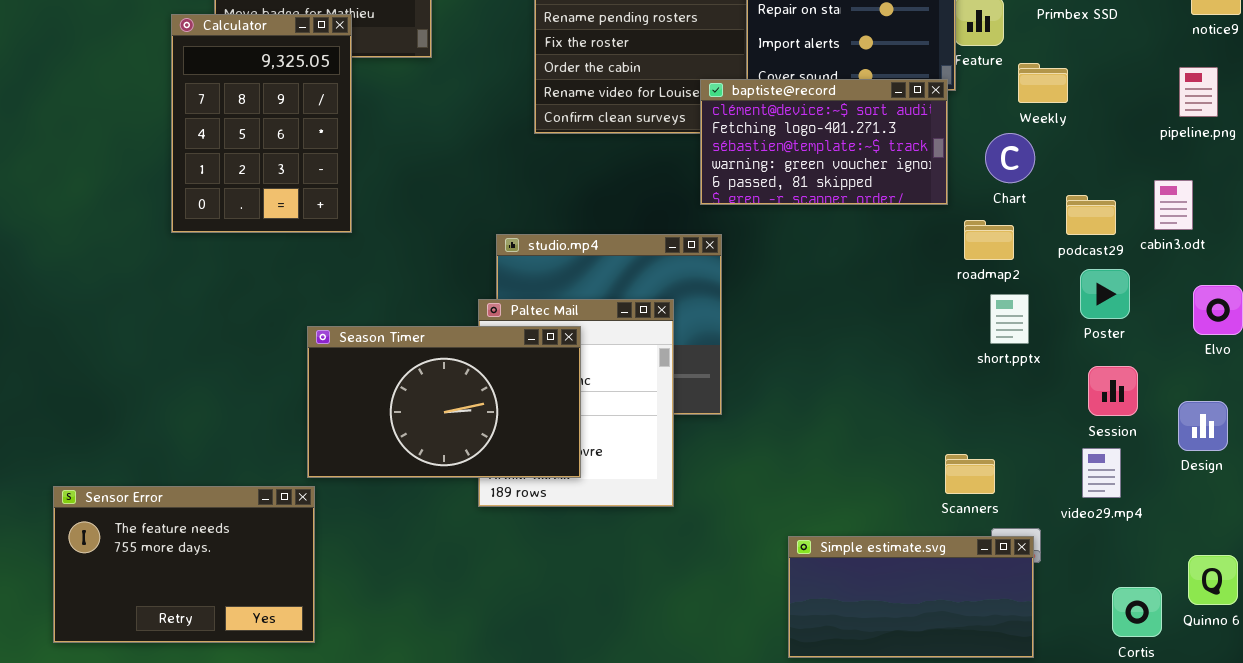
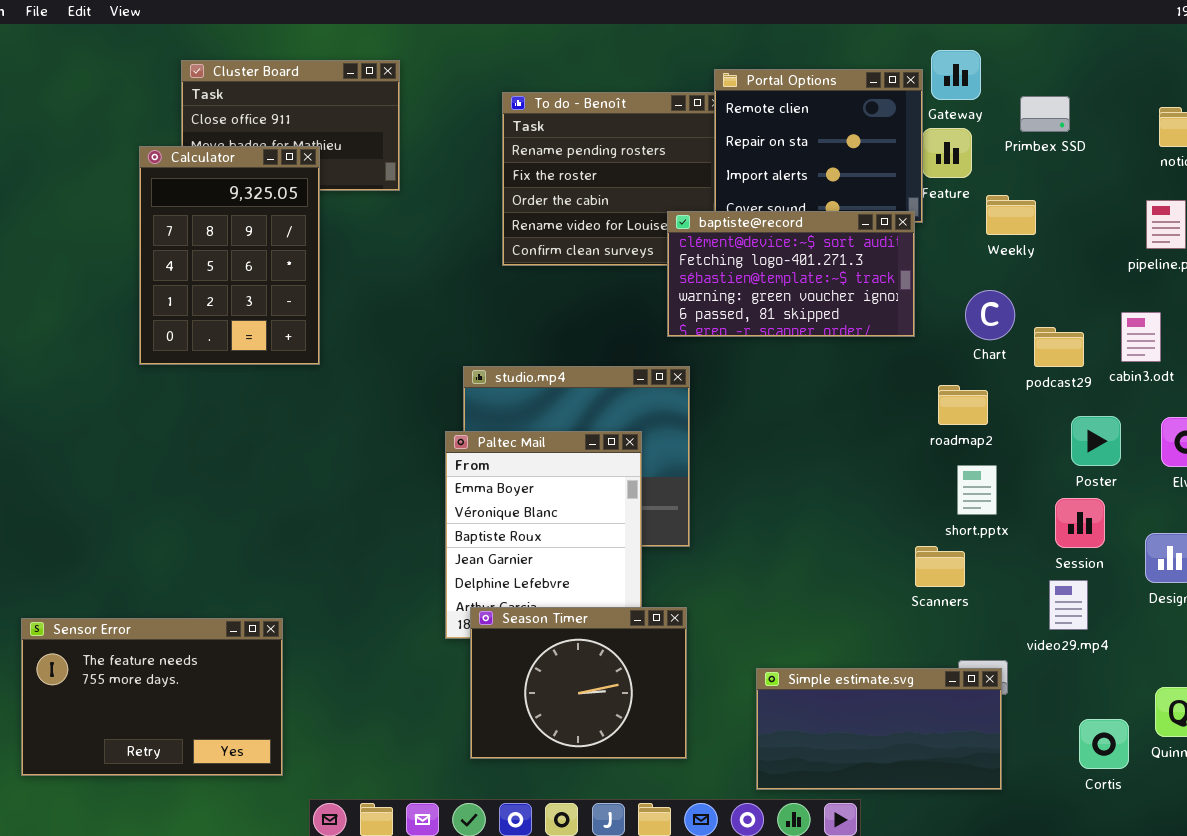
Chart: [985,133,1035,183] -> [965,290,1015,340], moved
roadmap2: [964,220,1014,260] -> [938,385,988,425], moved
Poster: [1080,269,1130,319] -> [1071,416,1121,466], moved
short.pptx: [990,294,1029,344] -> [957,465,997,515], moved
Season Timer: [307,326,581,478] -> [470,607,687,759], moved, resized
Scanners: [945,454,995,494] -> [915,546,965,587], moved

